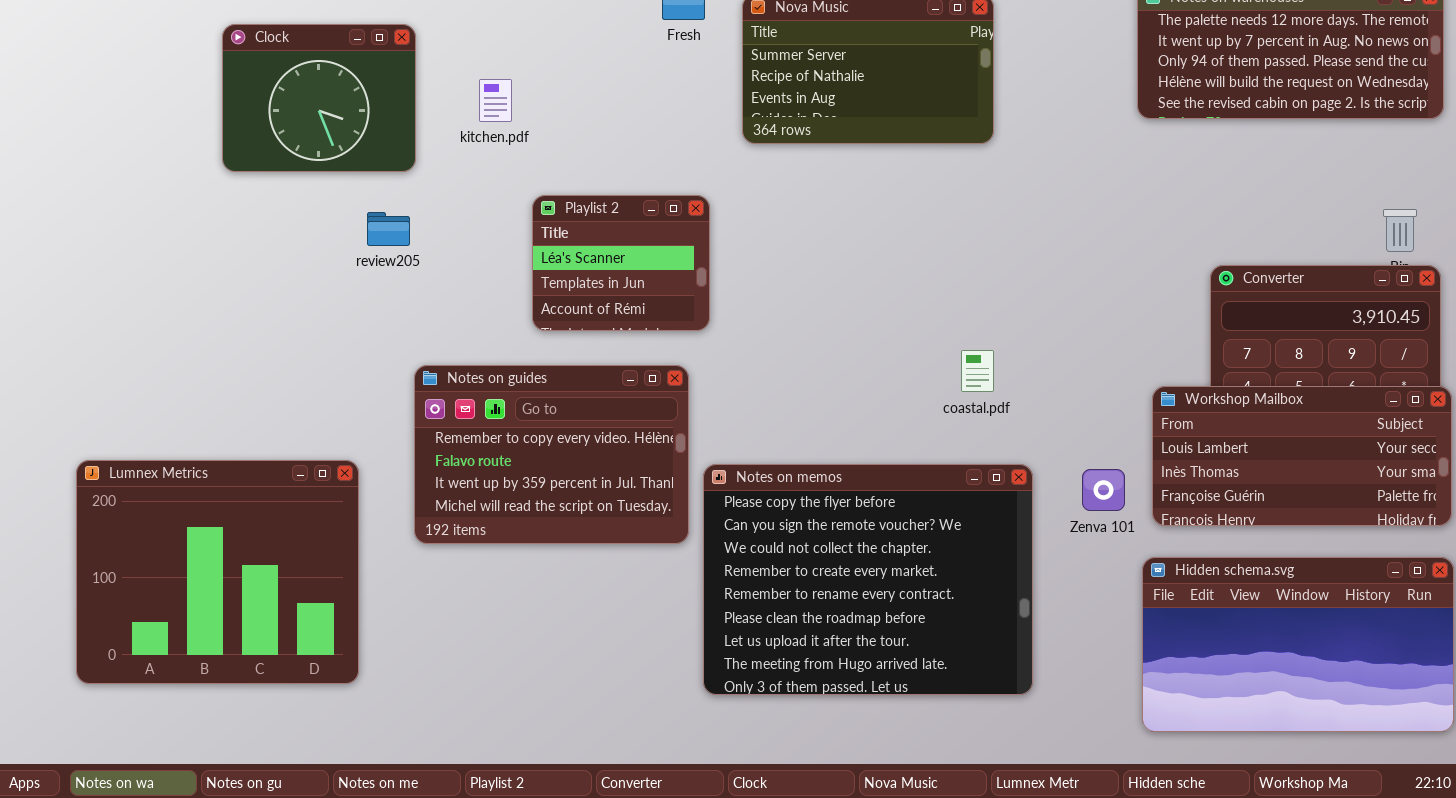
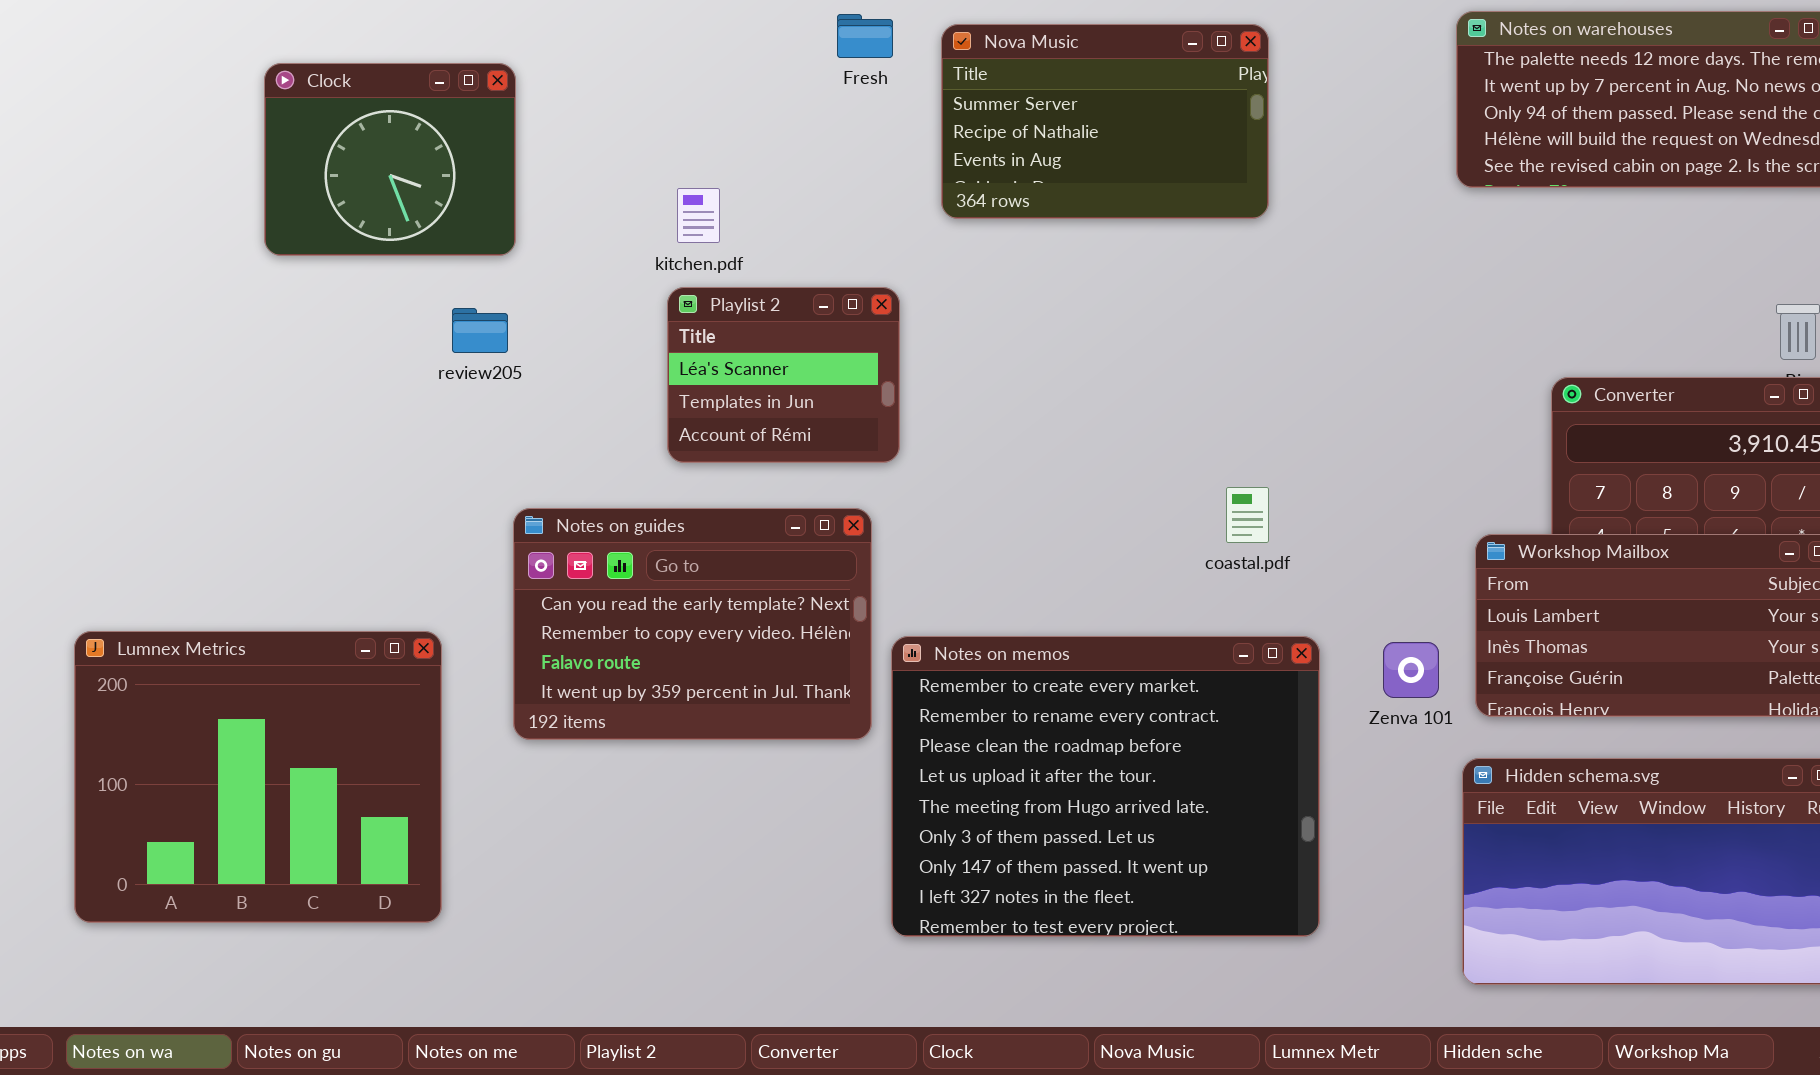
kitchen.pdf: [479,79,512,122] -> [677,188,720,243], moved
Notes on guides: [414,365,689,544] -> [513,508,872,740], scrolled up 1 row
Notes on memos: [703,464,1033,695] -> [891,636,1320,937], scrolled down 3 rows

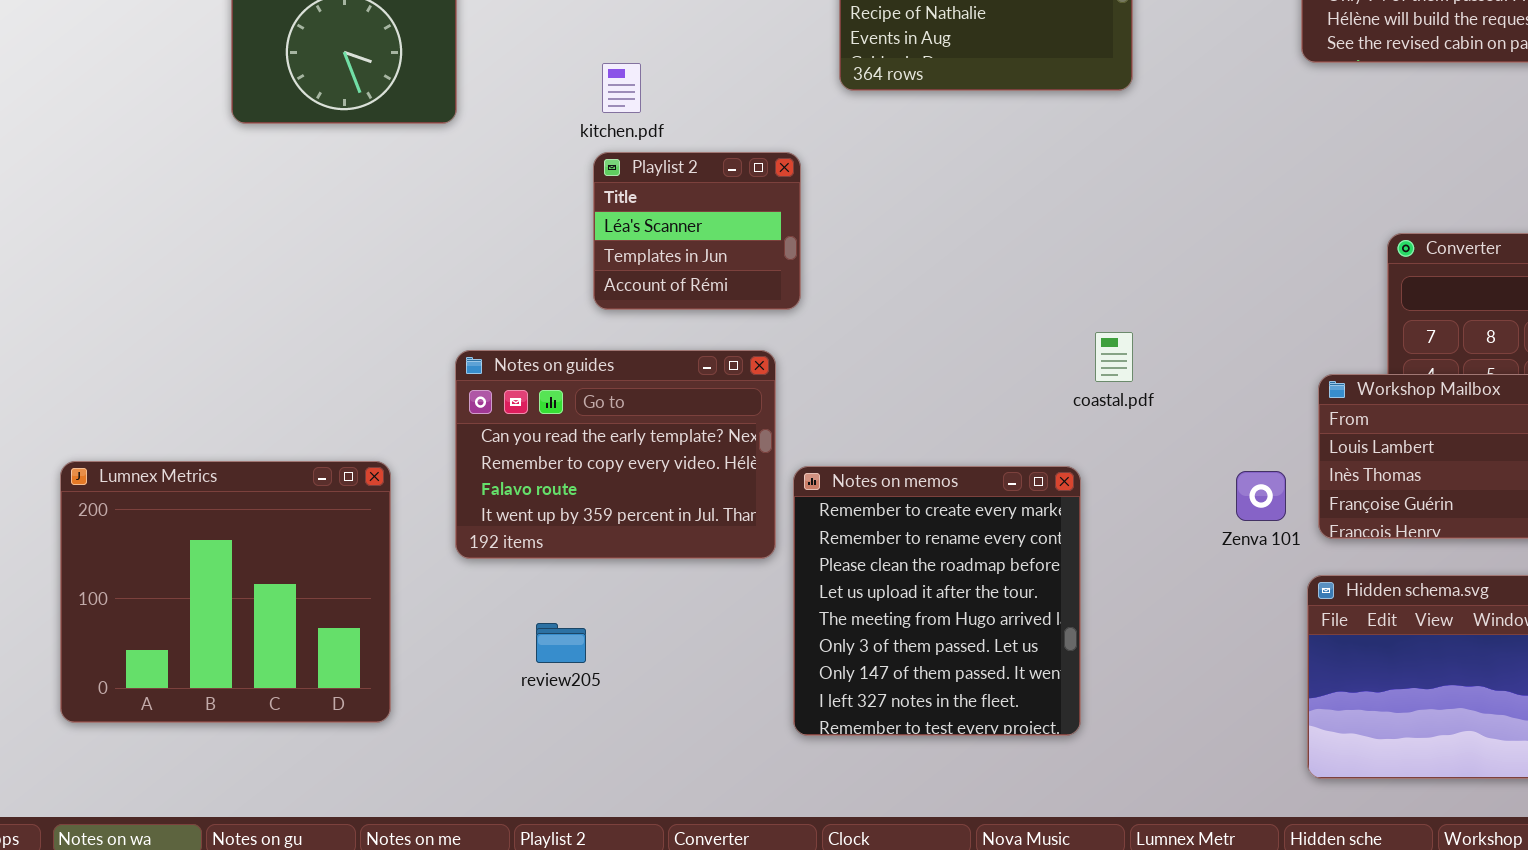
review205: [452,308,508,353] -> [536,623,586,663], moved
Notes on memos: [891,636,1320,937] -> [793,466,1081,736], resized

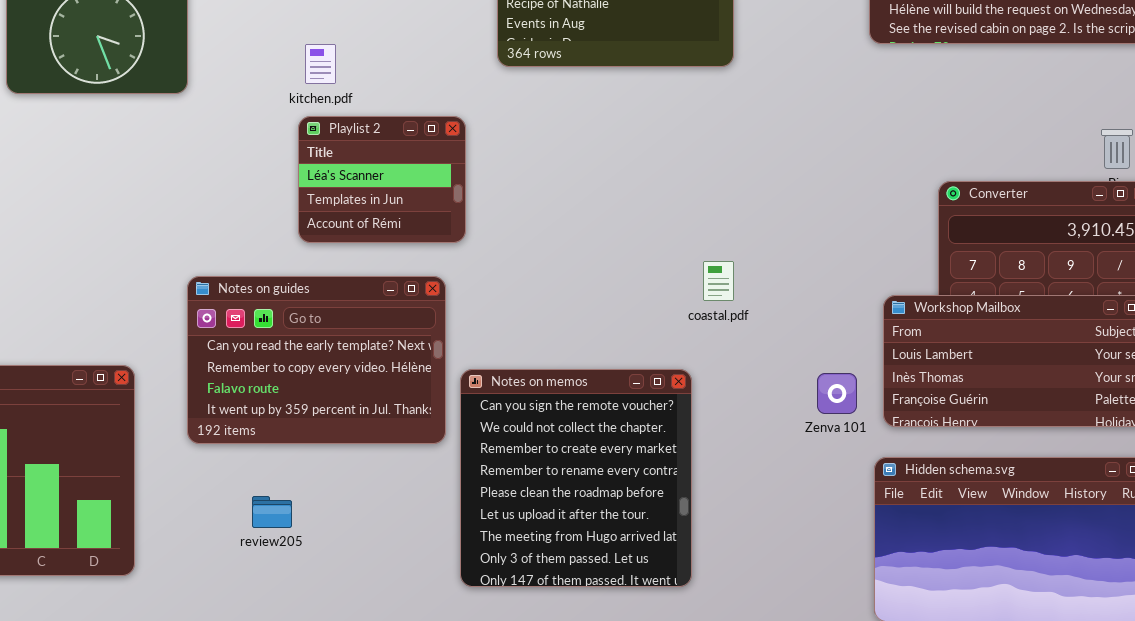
Notes on memos: [793,466,1081,736] -> [460,369,692,587], scrolled up 2 rows

